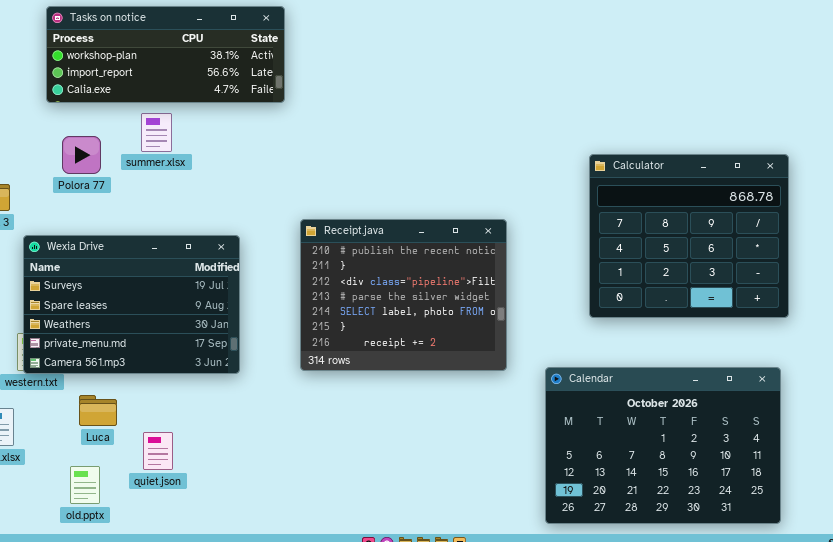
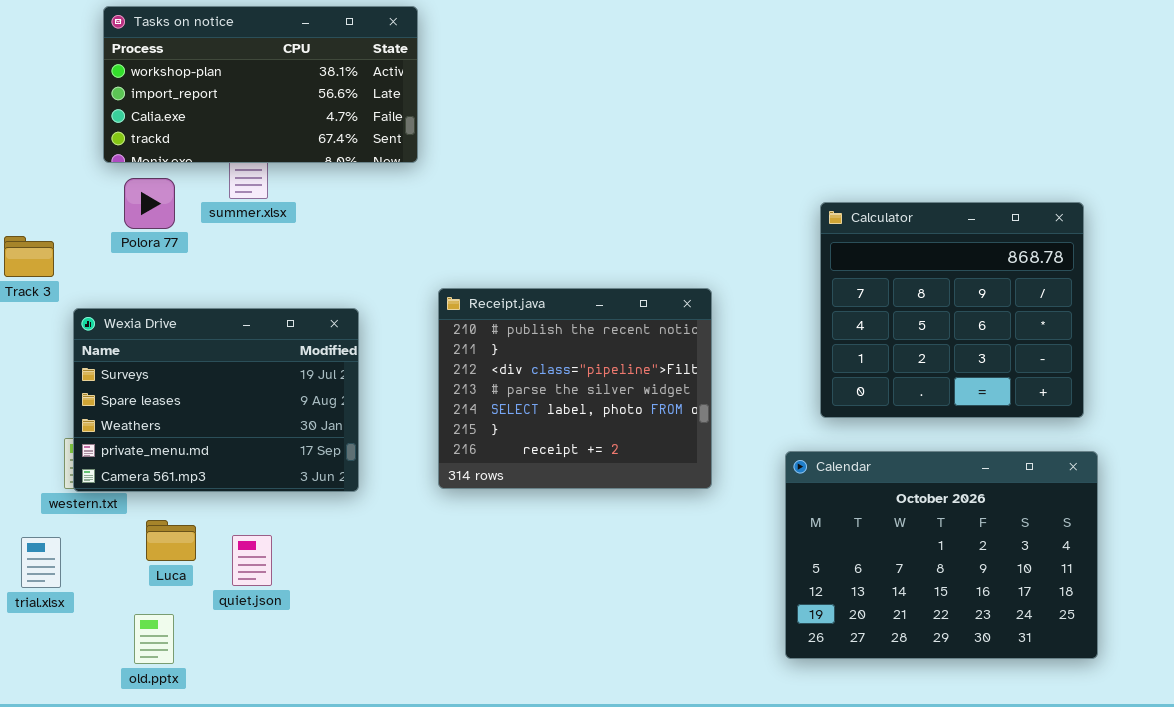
Tasks on notice: [46,6,285,103] -> [103,6,418,163], resized
Calendar: [545,367,781,524] -> [785,451,1098,659], moved
quiet.json: [143,432,173,470] -> [232,535,272,586], moved

